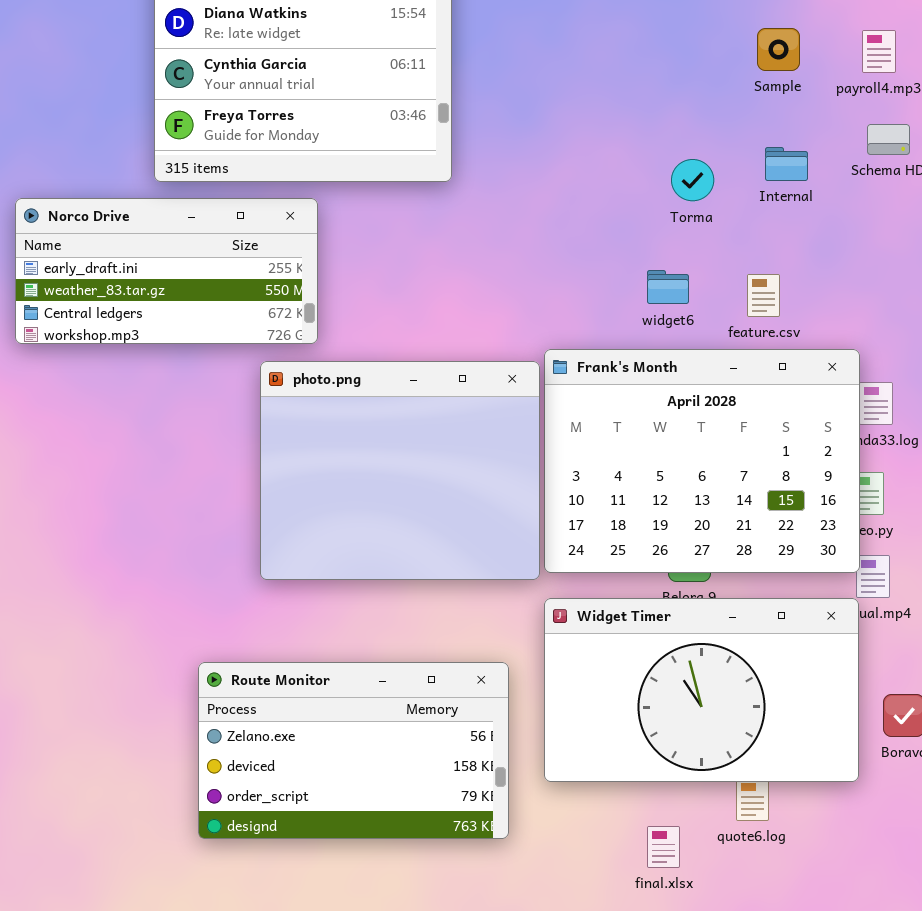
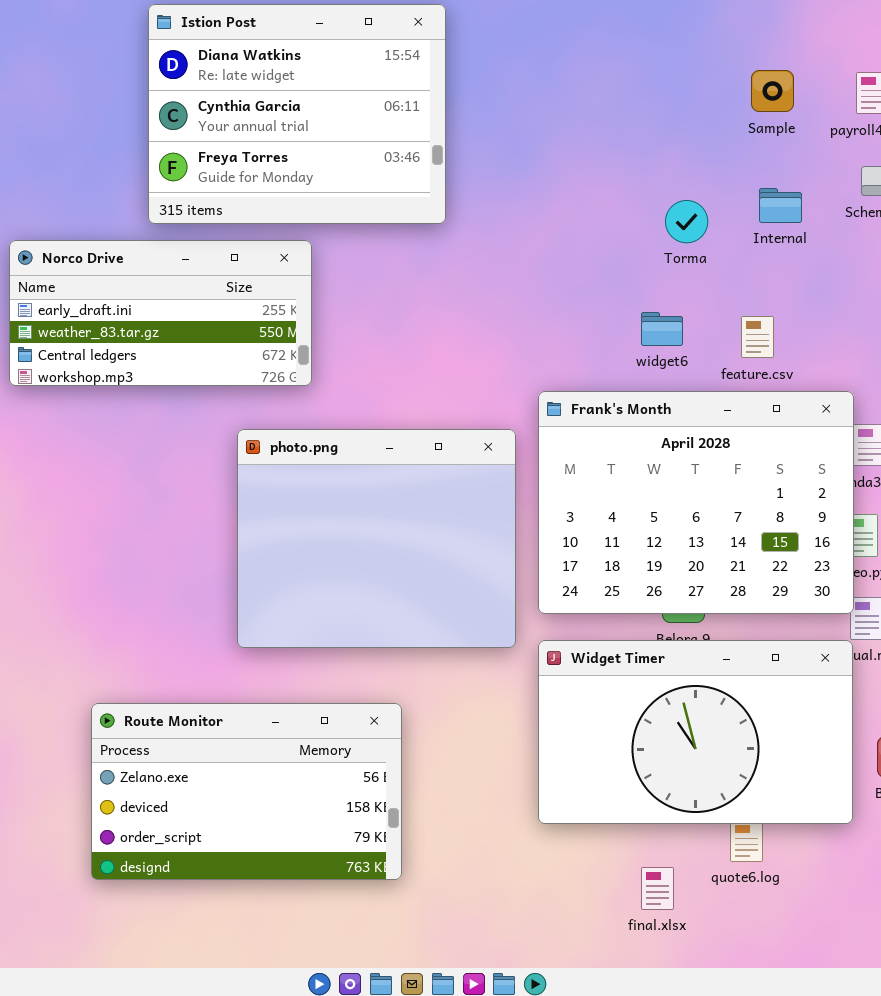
photo.png: [260,361,540,580] -> [237,429,516,648], moved
Route Monitor: [198,662,509,839] -> [91,703,402,880], moved

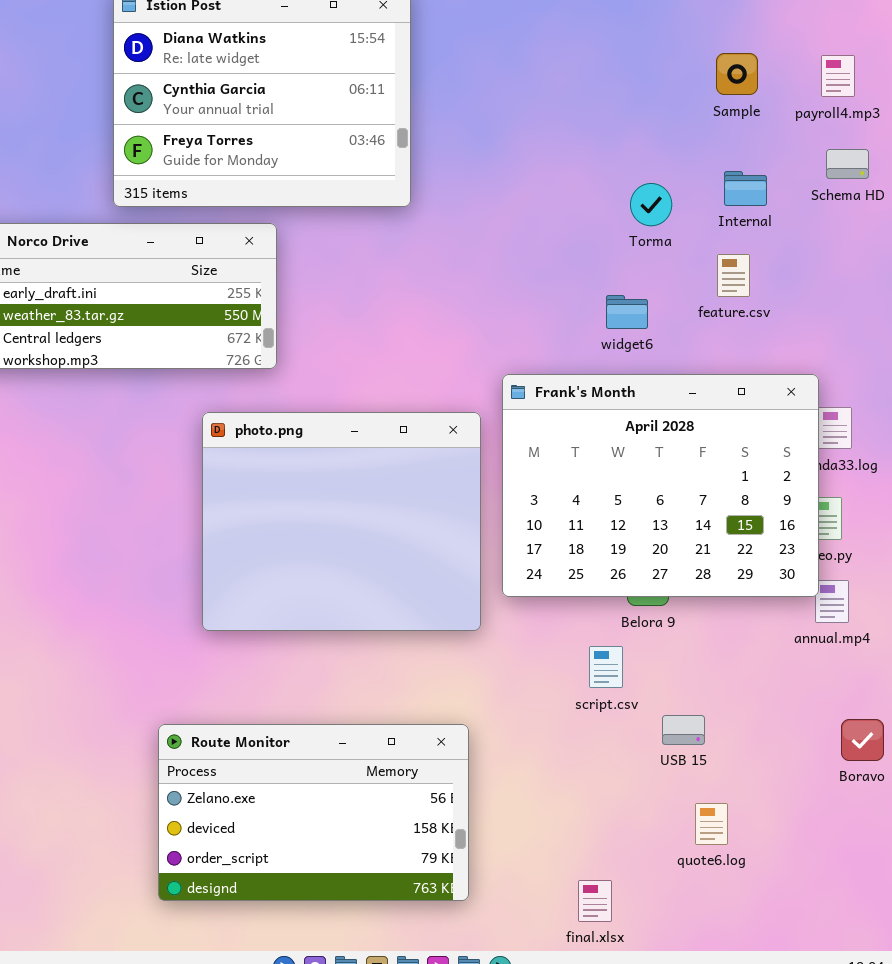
feature.csv: [741,316,774,358] -> [717,254,750,297], moved
Widget Timer: [538,640,853,824] -> none, closed
Route Monitor: [91,703,402,880] -> [158,724,469,901], moved
final.xlsx: [641,867,674,910] -> [578,880,612,922], moved

